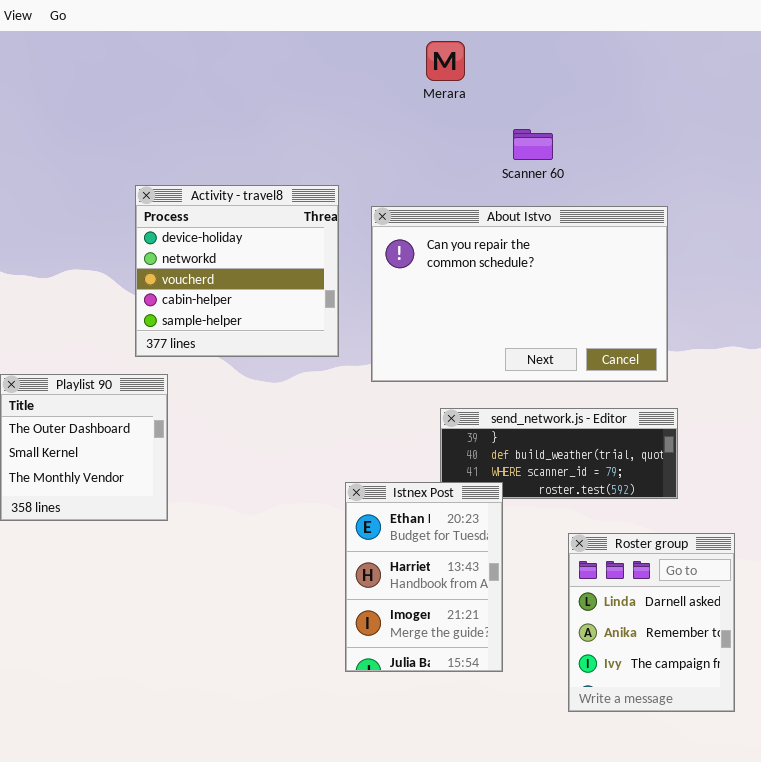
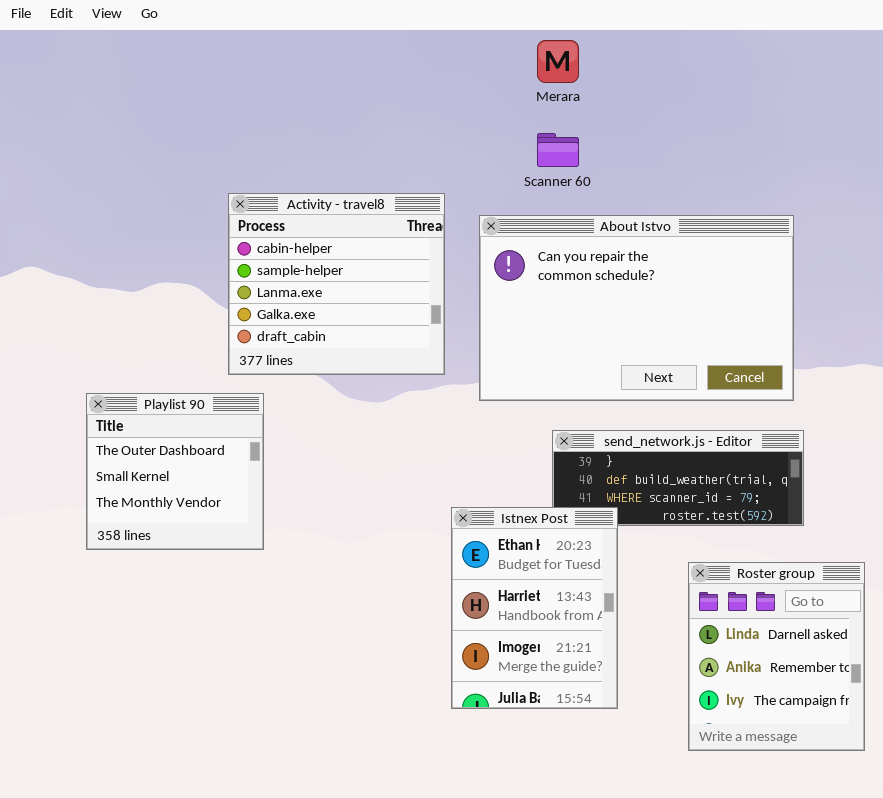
Scanner 60: [513,129,553,160] -> [537,133,579,167], moved
Activity - travel8: [135,185,339,357] -> [228,193,445,375], scrolled down 3 rows

